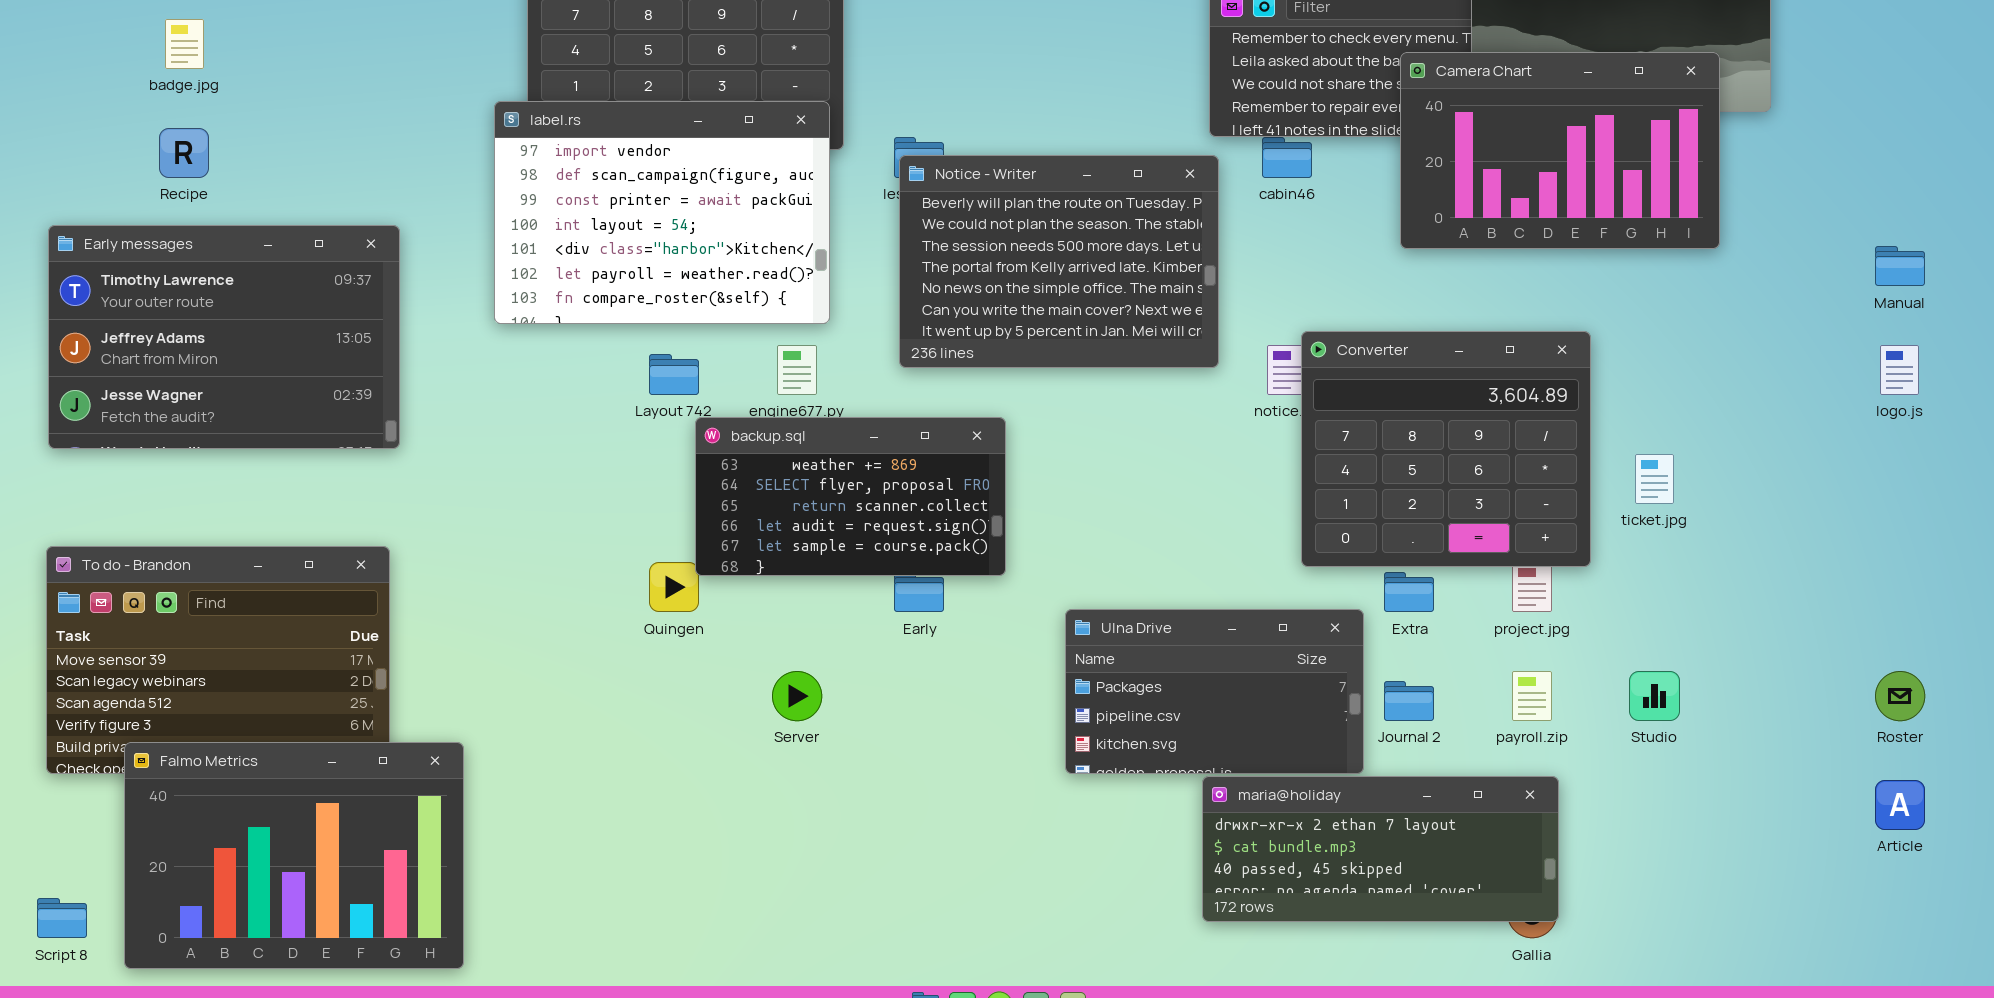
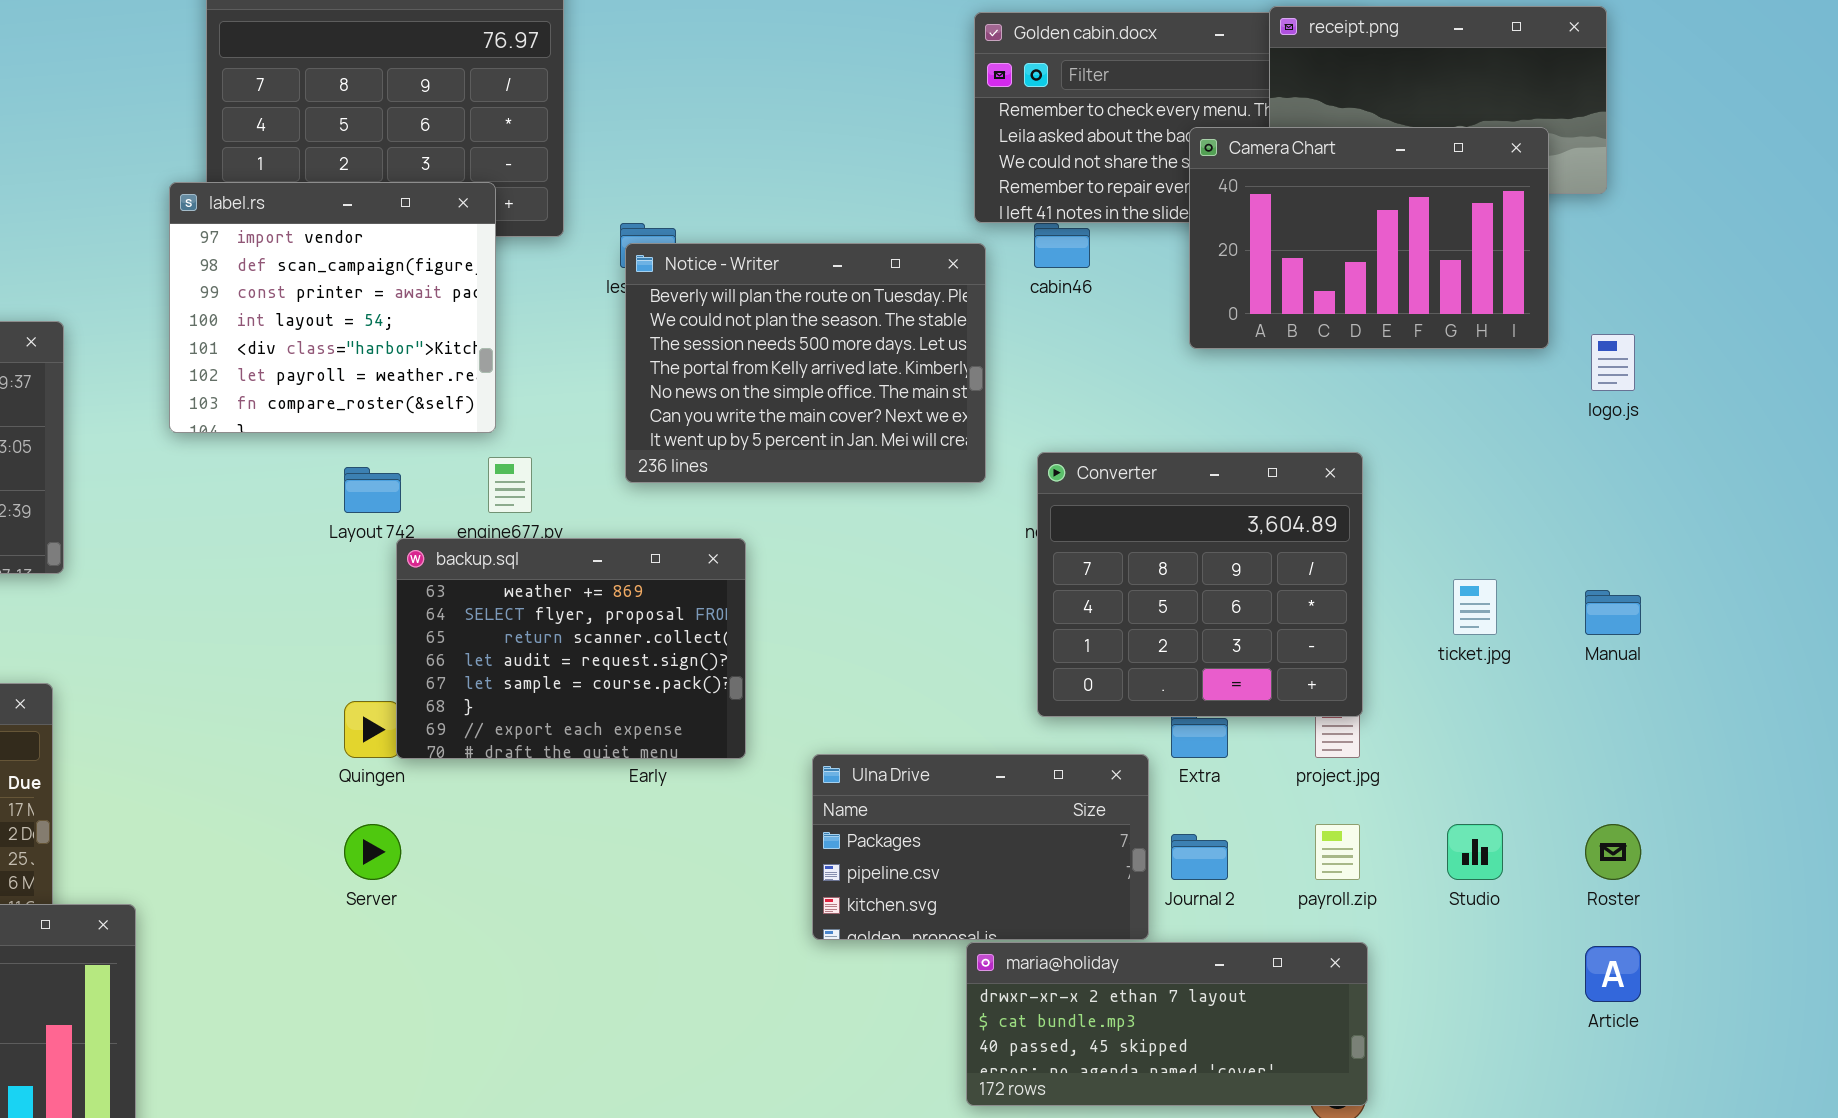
label.rs: [494,101,830,324] -> [169,182,496,433], resized
Manual: [1875,246,1925,286] -> [1585,590,1641,635], moved
Converter: [1301,331,1591,567] -> [1037,452,1363,717], moved
logo.js: [1880,345,1919,395] -> [1591,334,1635,391], moved
backup.sql: [695,417,1006,576] -> [396,538,746,759], resized
Server: [772,671,822,721] -> [344,824,401,880], moved
Roster: [1875,671,1925,721] -> [1585,824,1641,880], moved
Article: [1875,780,1925,830] -> [1585,946,1641,1002], moved

